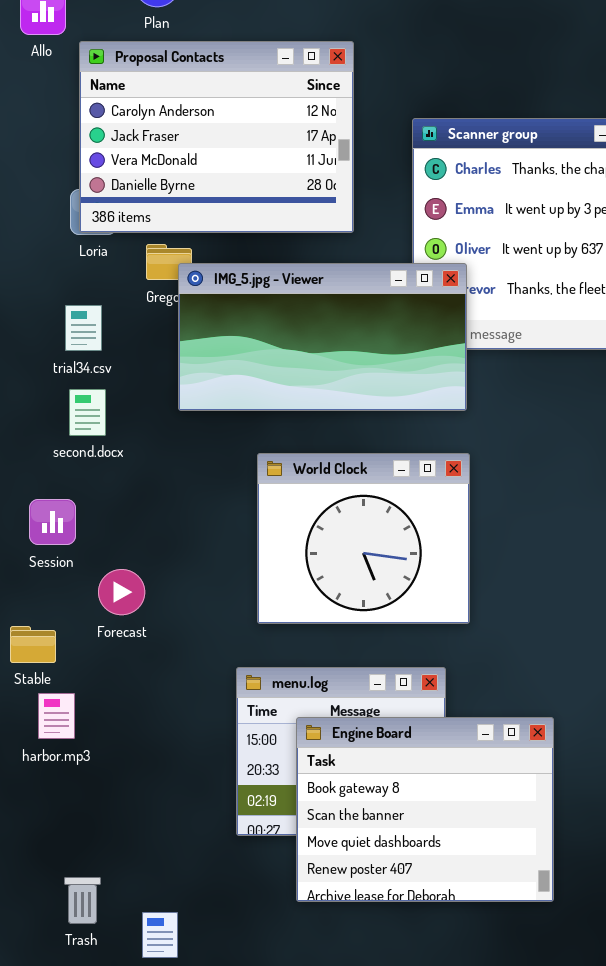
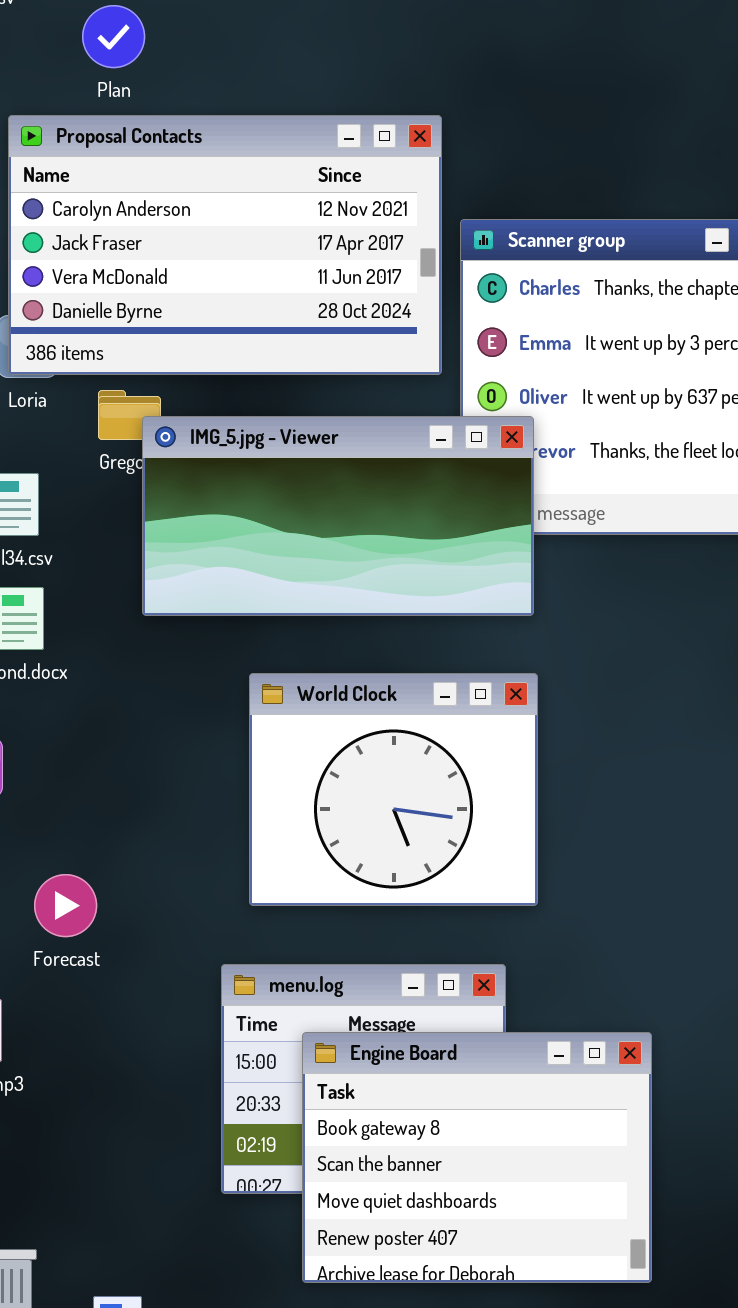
Proposal Contacts: [79,41,354,233] -> [8,115,442,375], resized
Forecast: [98,569,145,615] -> [34,874,97,937], moved

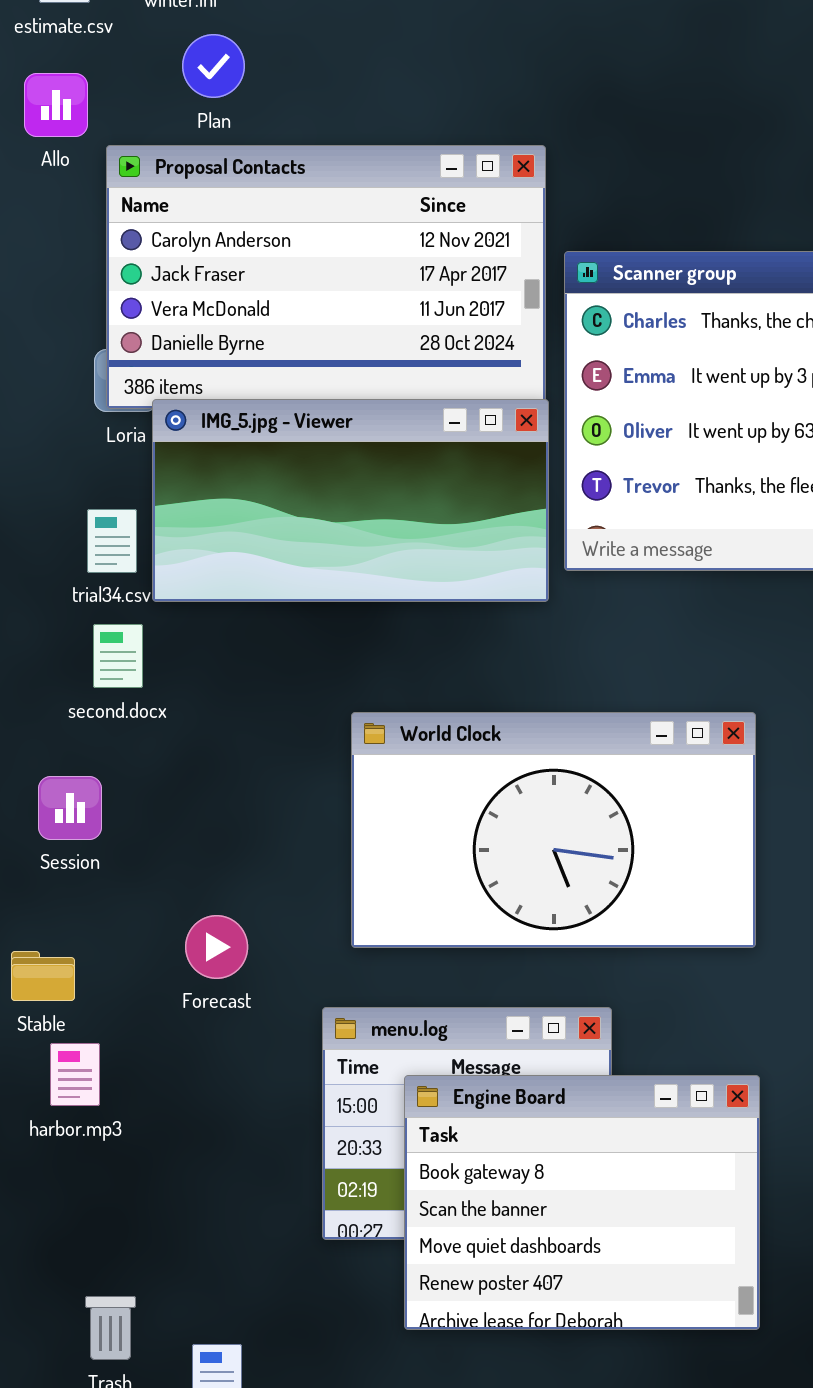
IMG_5.jpg - Viewer: [142,416,534,616] -> [152,399,549,602], moved
World Clock: [249,673,538,906] -> [351,712,756,948], resized
Forecast: [34,874,97,937] -> [185,915,248,979], moved

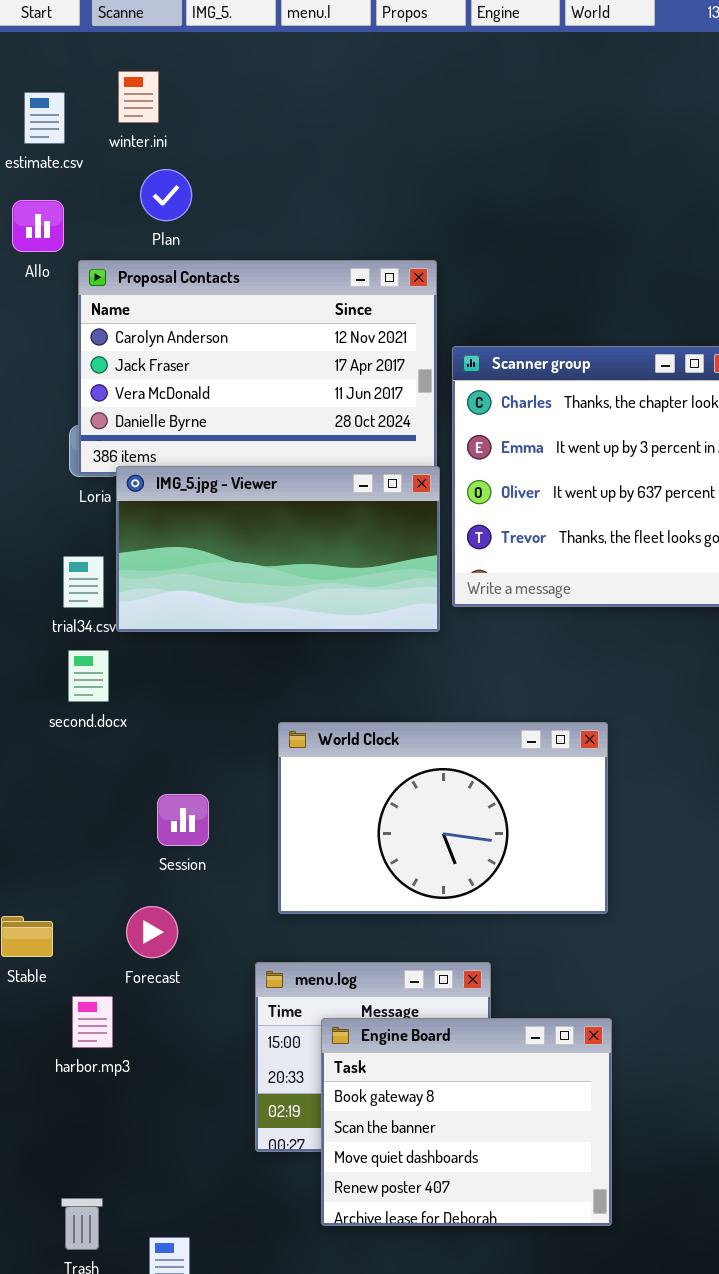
Session: [38,776,102,840] -> [157,794,209,846], moved
Forecast: [185,915,248,979] -> [126,906,178,958], moved
harbor.mp3: [50,1043,100,1106] -> [72,996,113,1048], moved

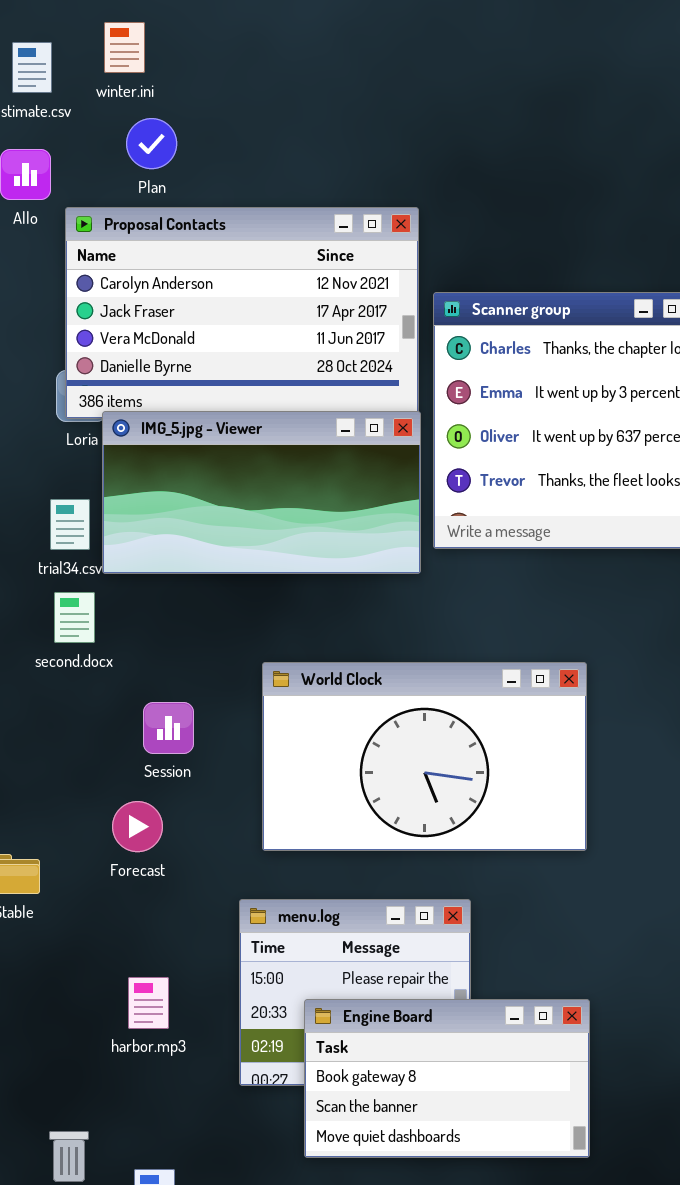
Session: [157,794,209,846] -> [143,702,194,754], moved
Forecast: [126,906,178,958] -> [112,801,163,852], moved
harbor.mp3: [72,996,113,1048] -> [128,977,169,1029], moved
Engine Board: [321,1018,612,1226] -> [304,999,590,1158], resized

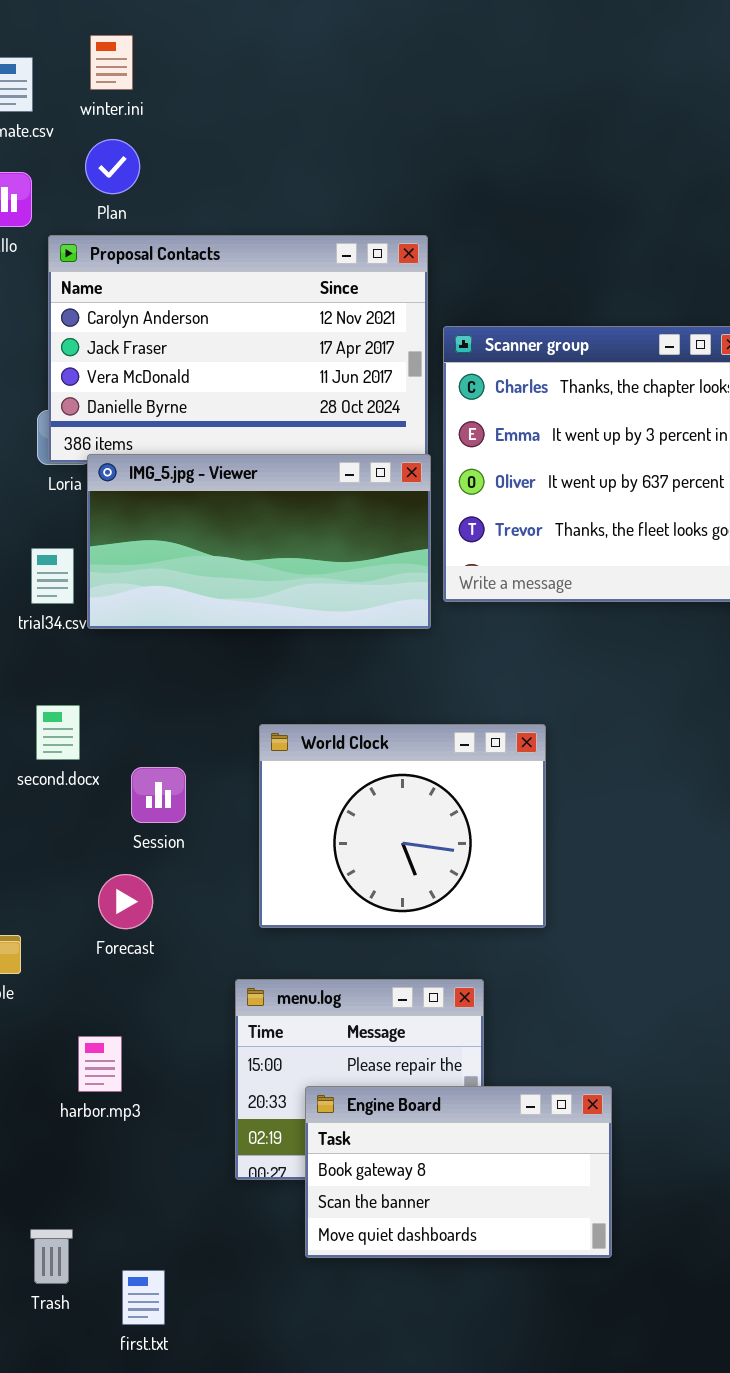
Plan: [126,118,177,169] -> [85,139,140,194], moved
second.docx: [54,592,95,643] -> [36,705,80,760], moved
World Clock: [262,662,587,851] -> [259,724,546,928], resized
harbor.mp3: [128,977,169,1029] -> [78,1036,122,1092], moved

